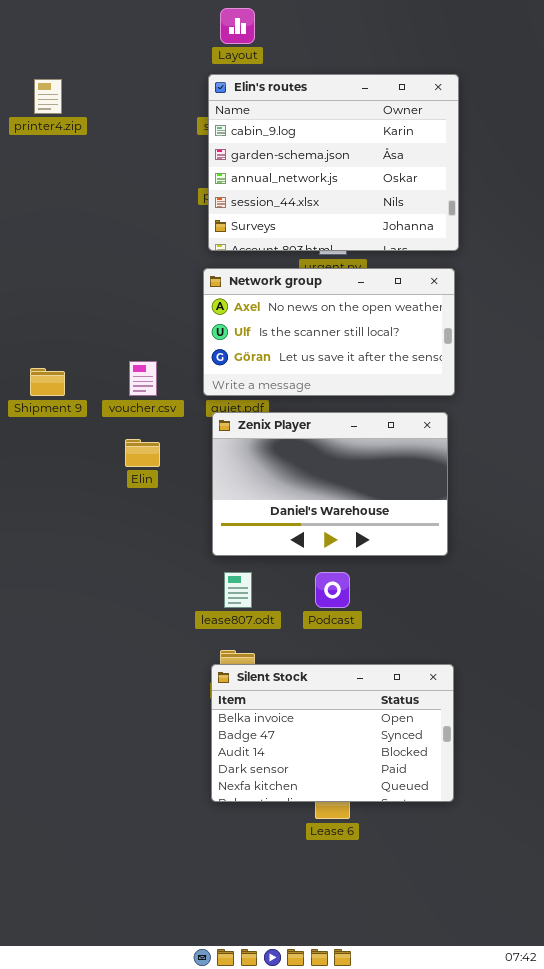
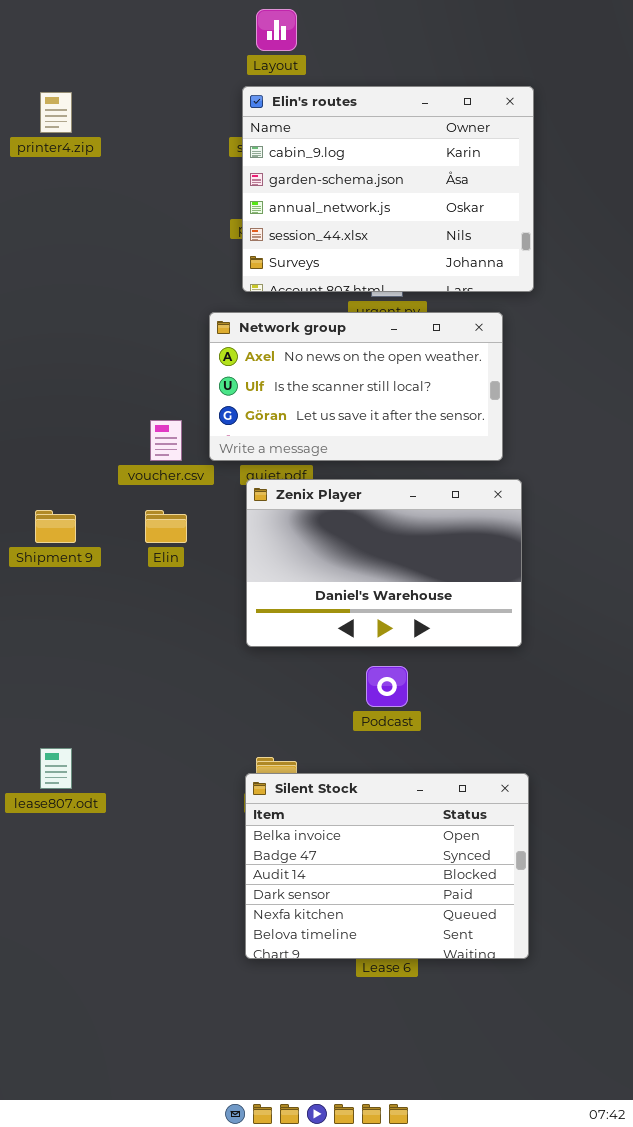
Network group: [203,268,455,396] -> [209,312,503,461], moved
Shipment 9: [30,368,65,396] -> [35,510,76,543], moved
lease807.odt: [224,572,252,608] -> [40,748,72,789], moved
Silent Stock: [211,664,454,802] -> [245,773,529,959], resized

